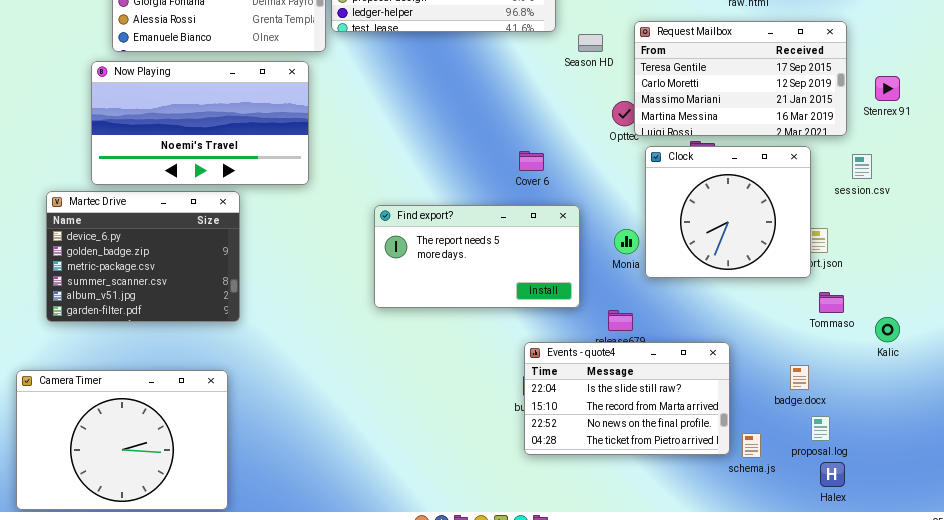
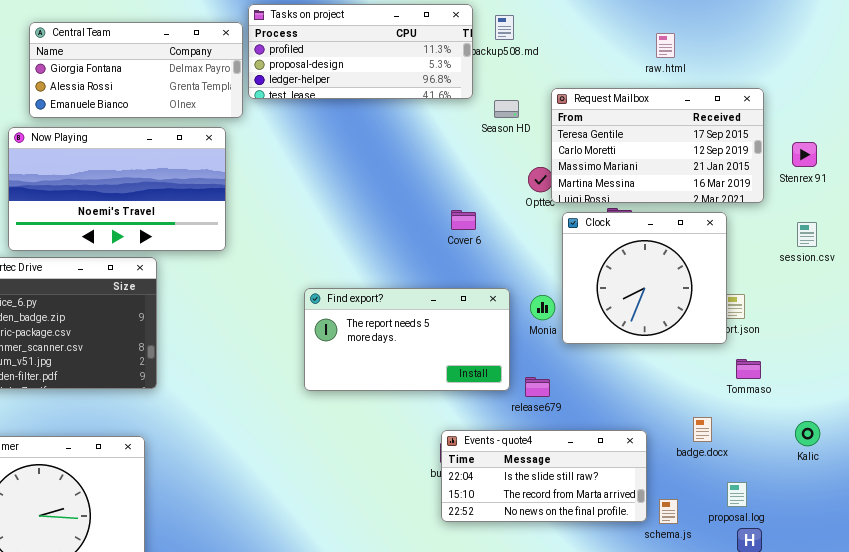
Cover 6: [519,151,544,171] -> [451,210,476,230], moved
session.csv: [852,154,872,179] -> [797,222,817,247], moved
Find export?: [374,205,580,308] -> [304,288,510,391], moved
Kalic: [875,317,900,342] -> [795,421,820,446], moved
Events - quote4: [524,342,730,455] -> [441,430,647,522], resized
badge.docx: [790,365,809,390] -> [693,417,712,442], moved

